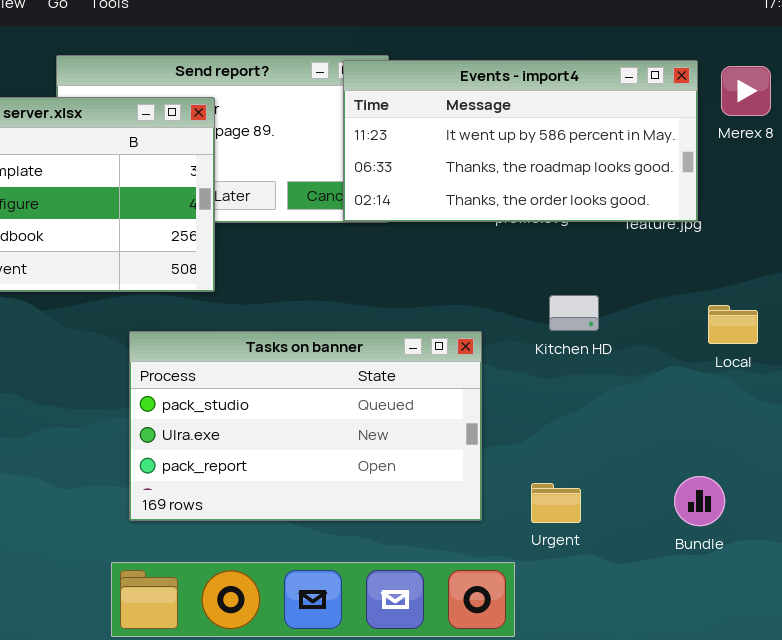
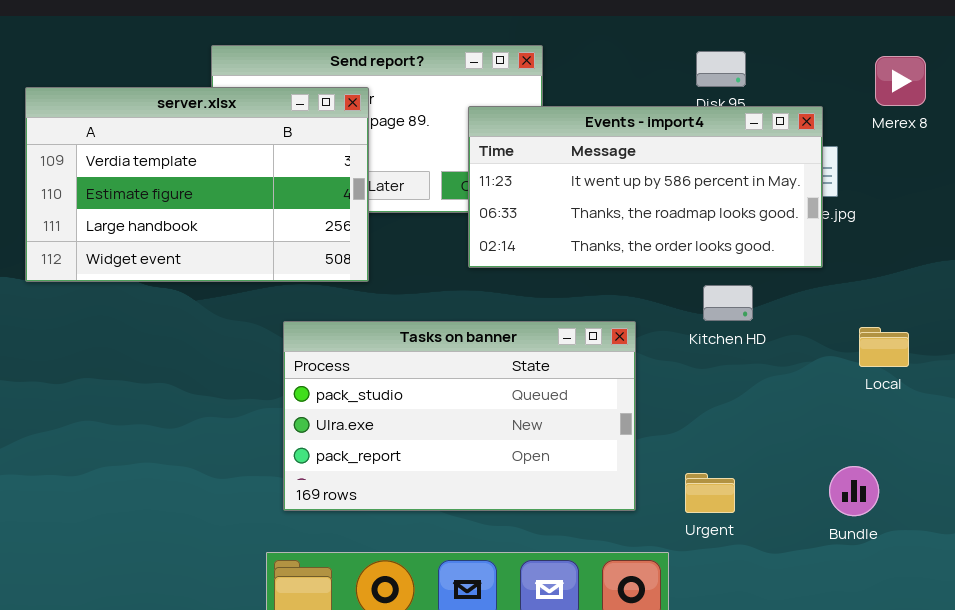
Events - import4: [343,60,698,222] -> [468,106,823,268], moved
Local: [708,305,758,344] -> [859,327,909,367], moved

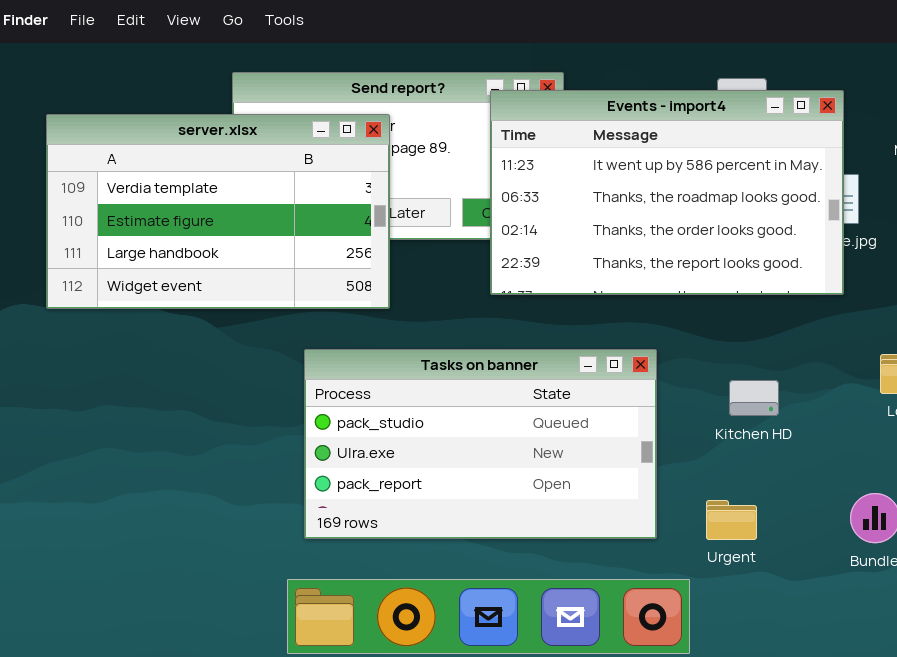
Events - import4: [468,106,823,268] -> [490,90,844,295], resized
Kitchen HD: [703,285,753,321] -> [729,380,779,416], moved

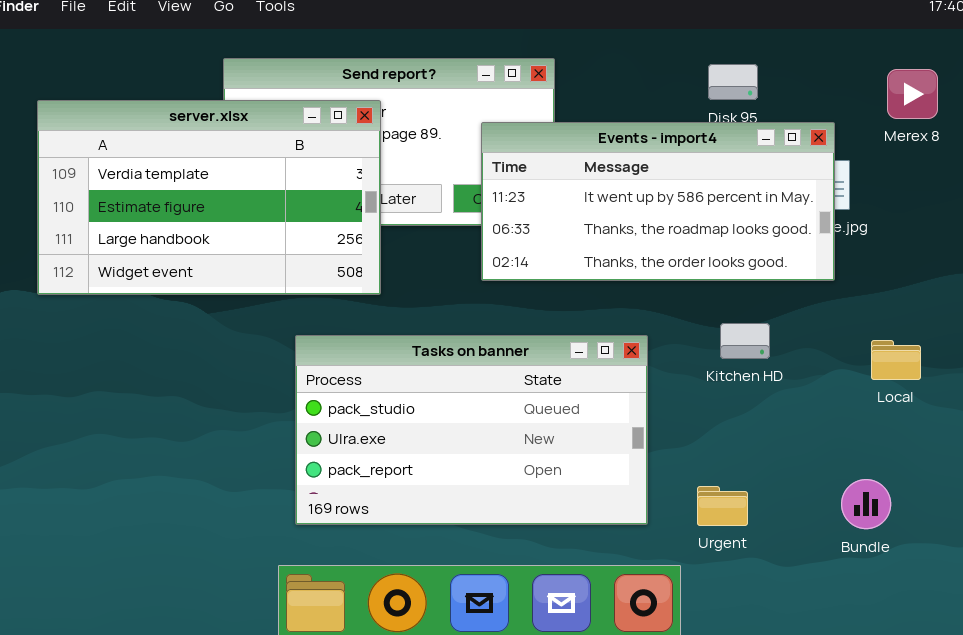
Events - import4: [490,90,844,295] -> [481,122,835,281], resized
Kitchen HD: [729,380,779,416] -> [720,323,770,359], moved

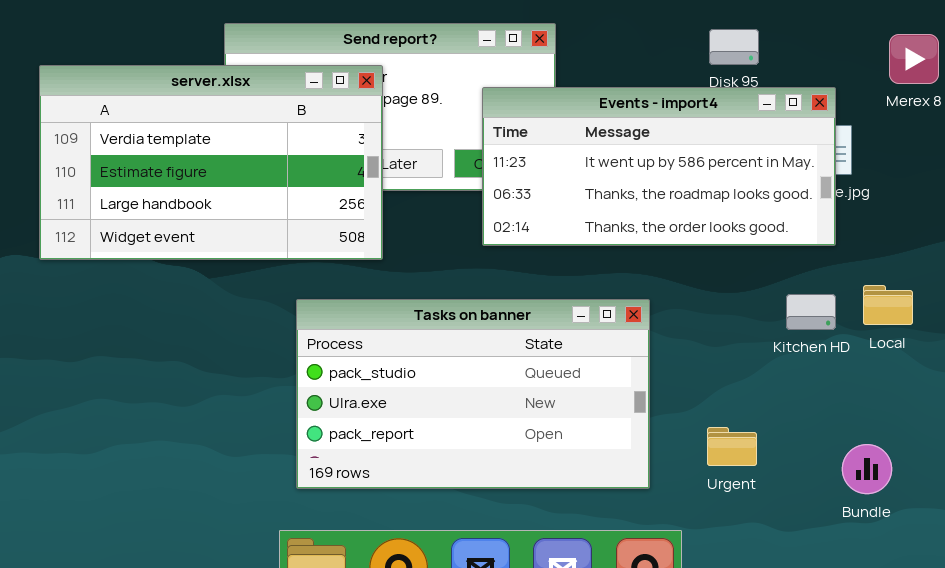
Kitchen HD: [720,323,770,359] -> [786,294,836,330], moved
Local: [871,340,921,380] -> [863,285,913,325], moved
Urgent: [697,486,748,526] -> [707,427,757,466], moved

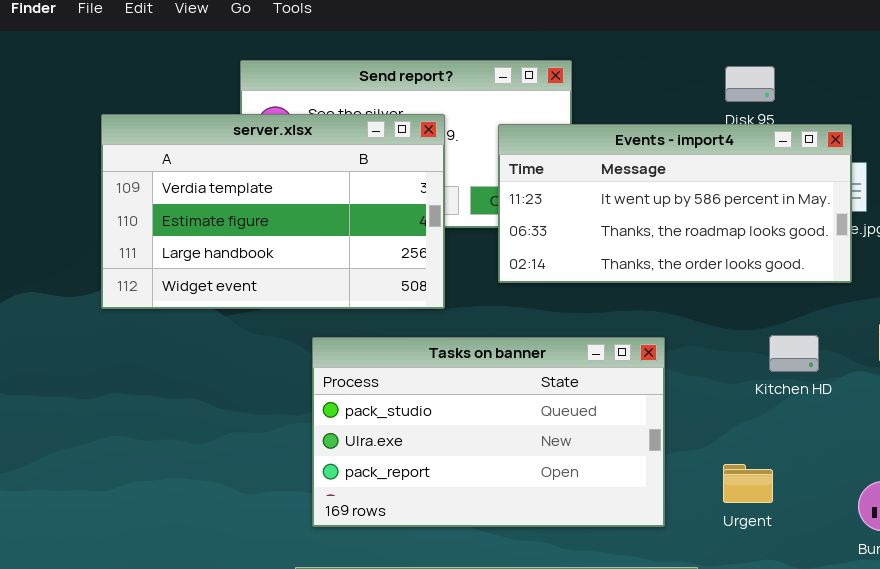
server.xlsx: [39,65,383,260] -> [101,114,445,309], moved
Kitchen HD: [786,294,836,330] -> [769,335,819,372], moved

